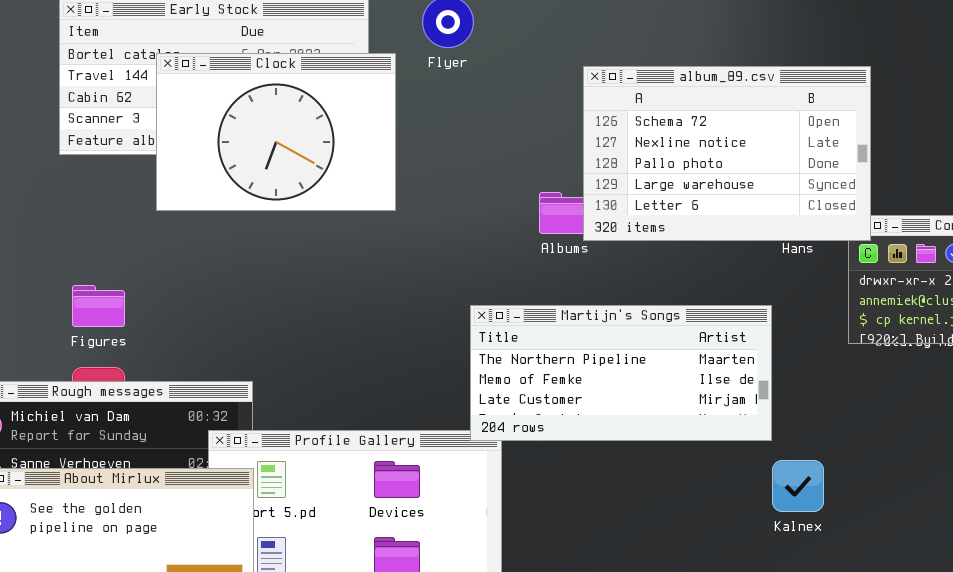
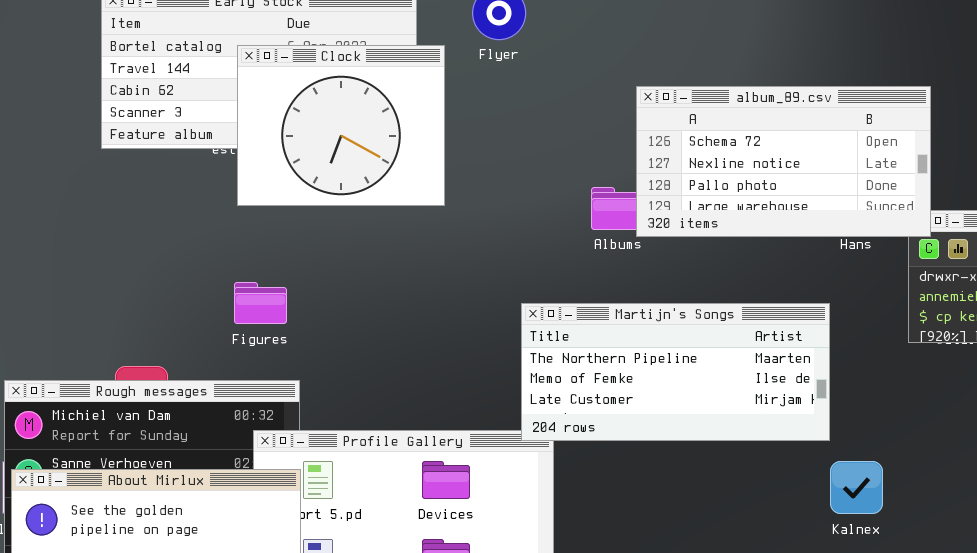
Clock: [156,53,396,211] -> [237,45,445,206], resized
album_89.csv: [583,66,871,241] -> [636,86,931,237], resized
Figures: [72,285,125,327] -> [234,282,287,324], moved

